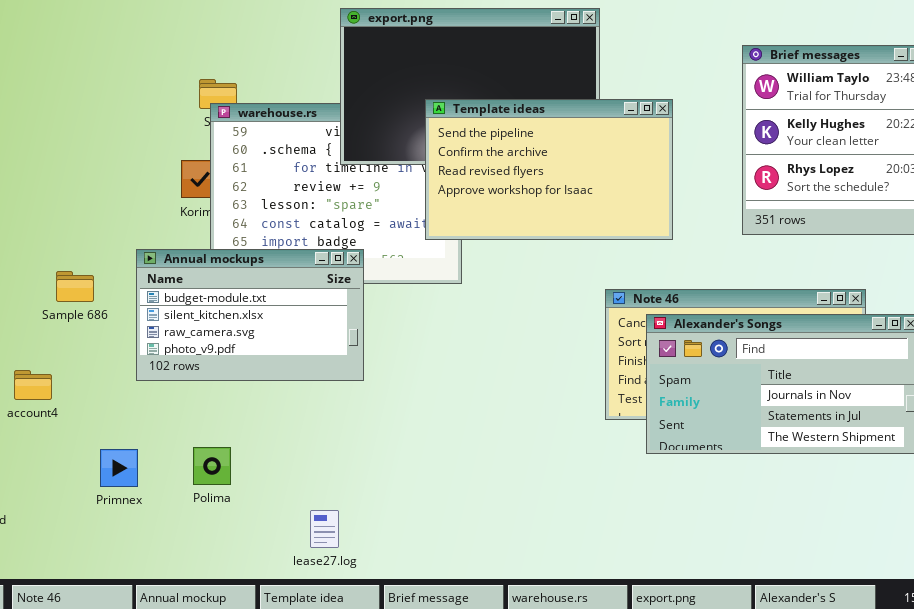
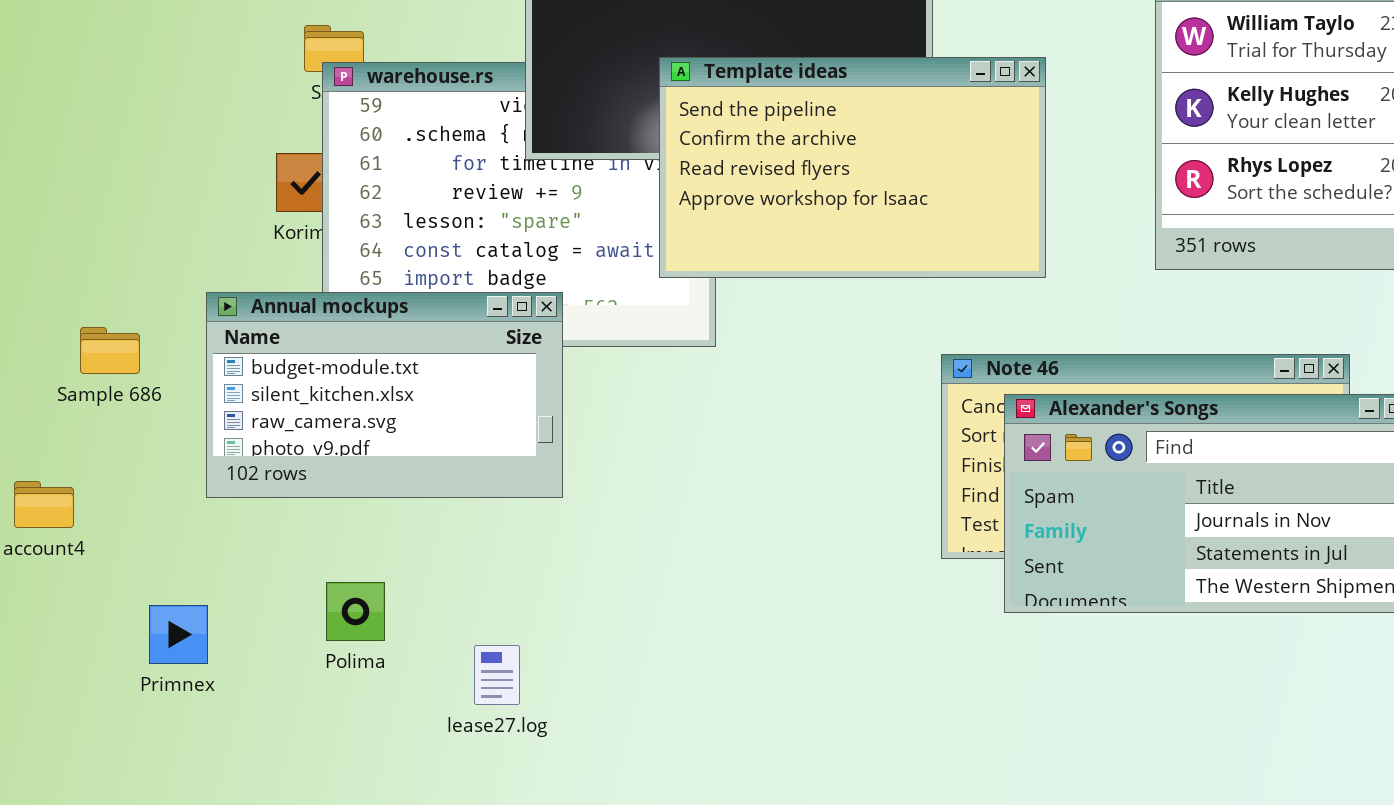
Polima: [193,447,231,485] -> [326,582,385,641], moved
lease27.log: [310,510,339,548] -> [474,645,520,705], moved

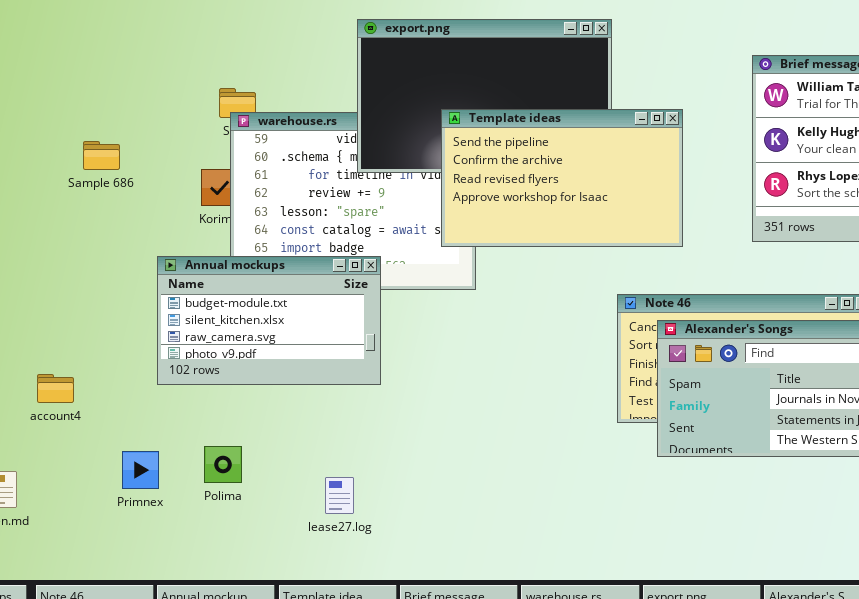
Sample 686: [80,327,140,374] -> [83,141,120,170], moved
Polima: [326,582,385,641] -> [204,446,242,483], moved

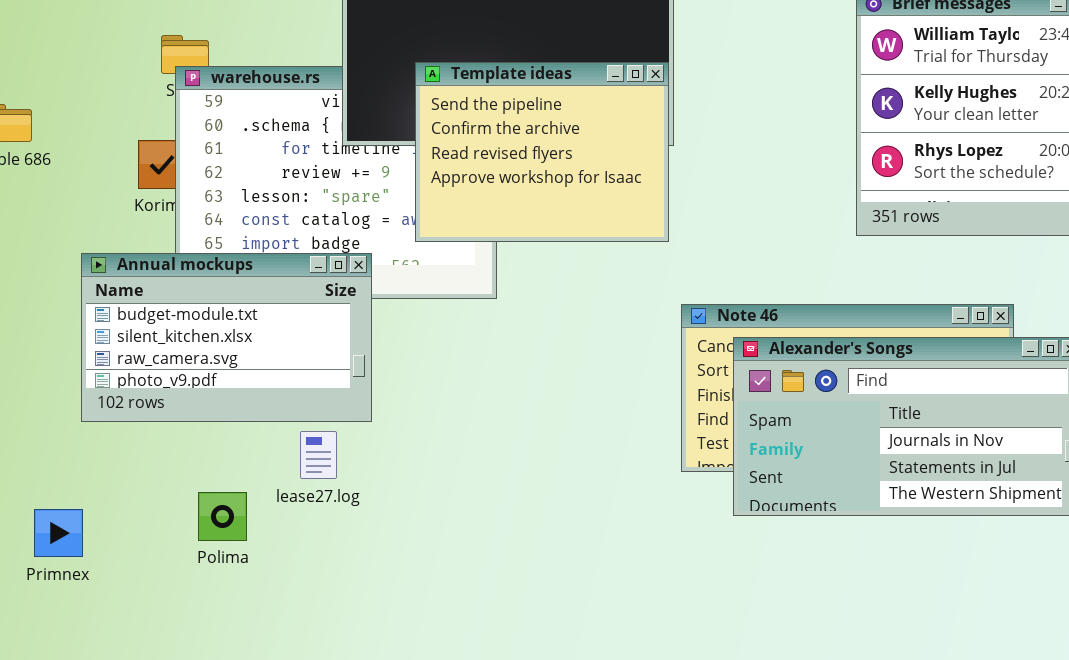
Template ideas: [441,109,683,247] -> [415,62,669,242], moved, resized
Polima: [204,446,242,483] -> [198,492,247,541], moved
lease27.log: [325,477,354,514] -> [300,431,337,479], moved

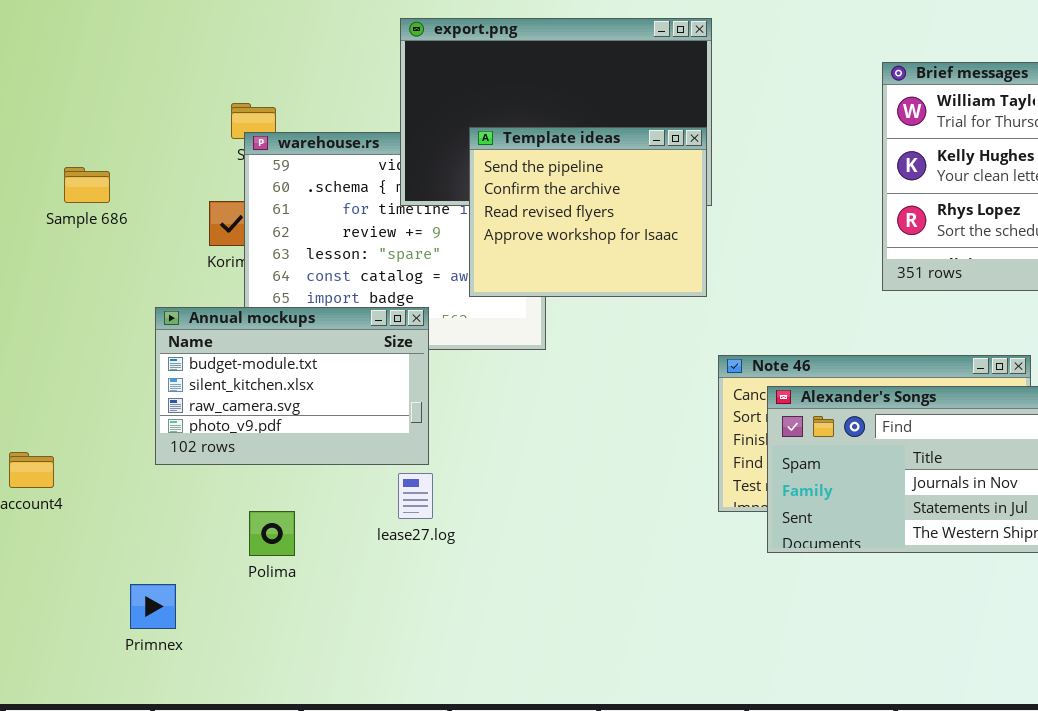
lease27.log: [300,431,337,479] -> [398,473,433,519], moved
Polima: [198,492,247,541] -> [249,511,295,556], moved
Primnex: [34,509,83,557] -> [130,584,176,629], moved

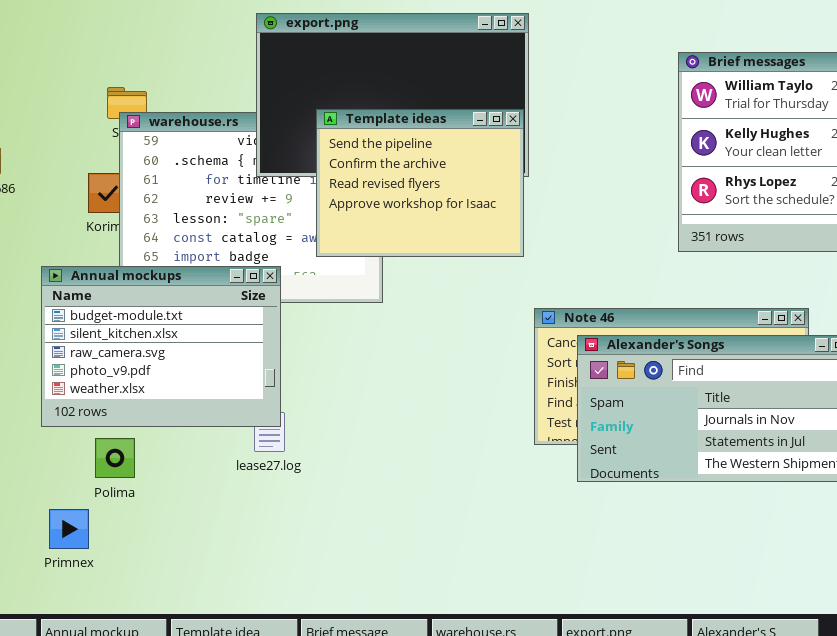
Annual mockups: [155,307,429,465] -> [41,266,281,427], resized
Polima: [249,511,295,556] -> [95,438,135,478], moved
Primnex: [130,584,176,629] -> [49,509,89,549], moved

